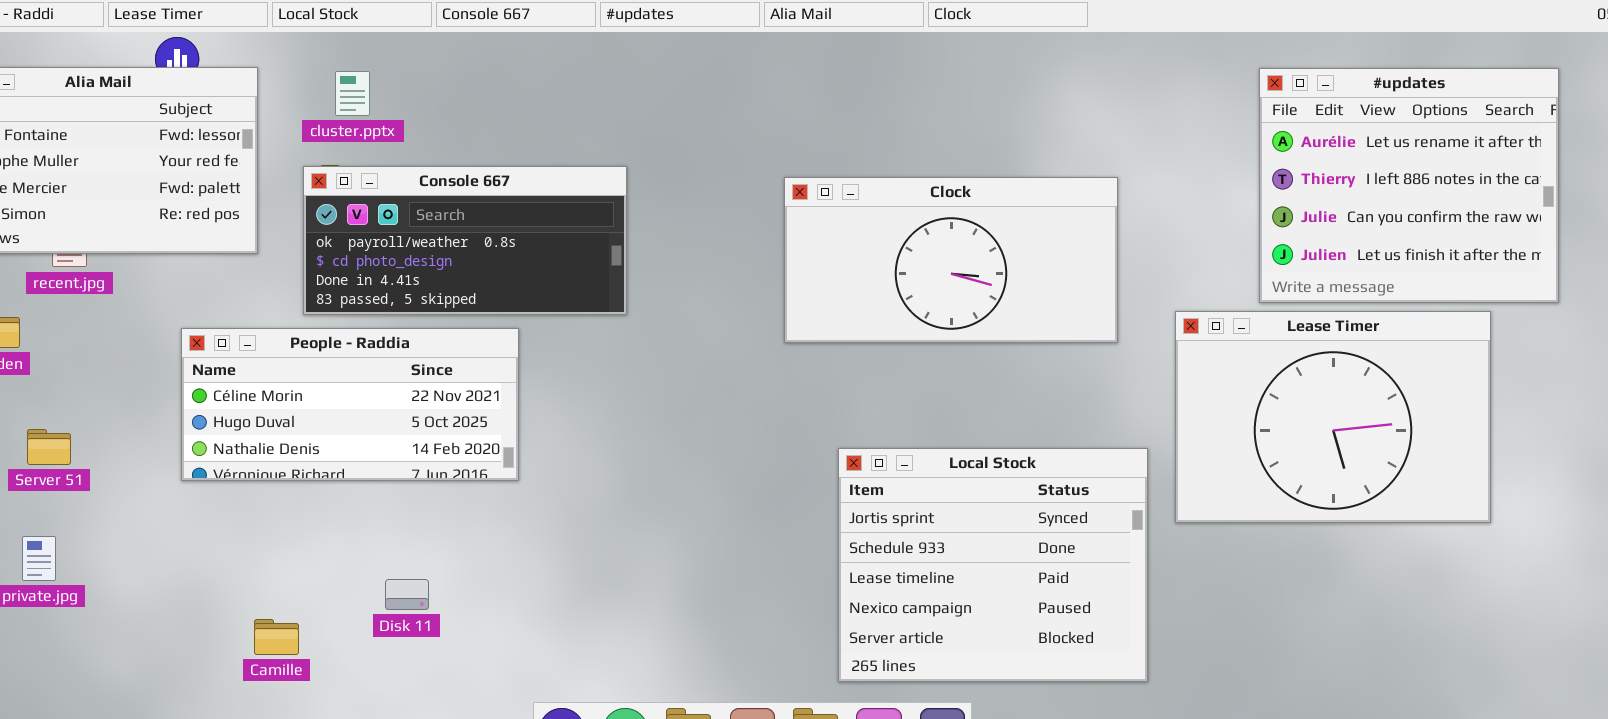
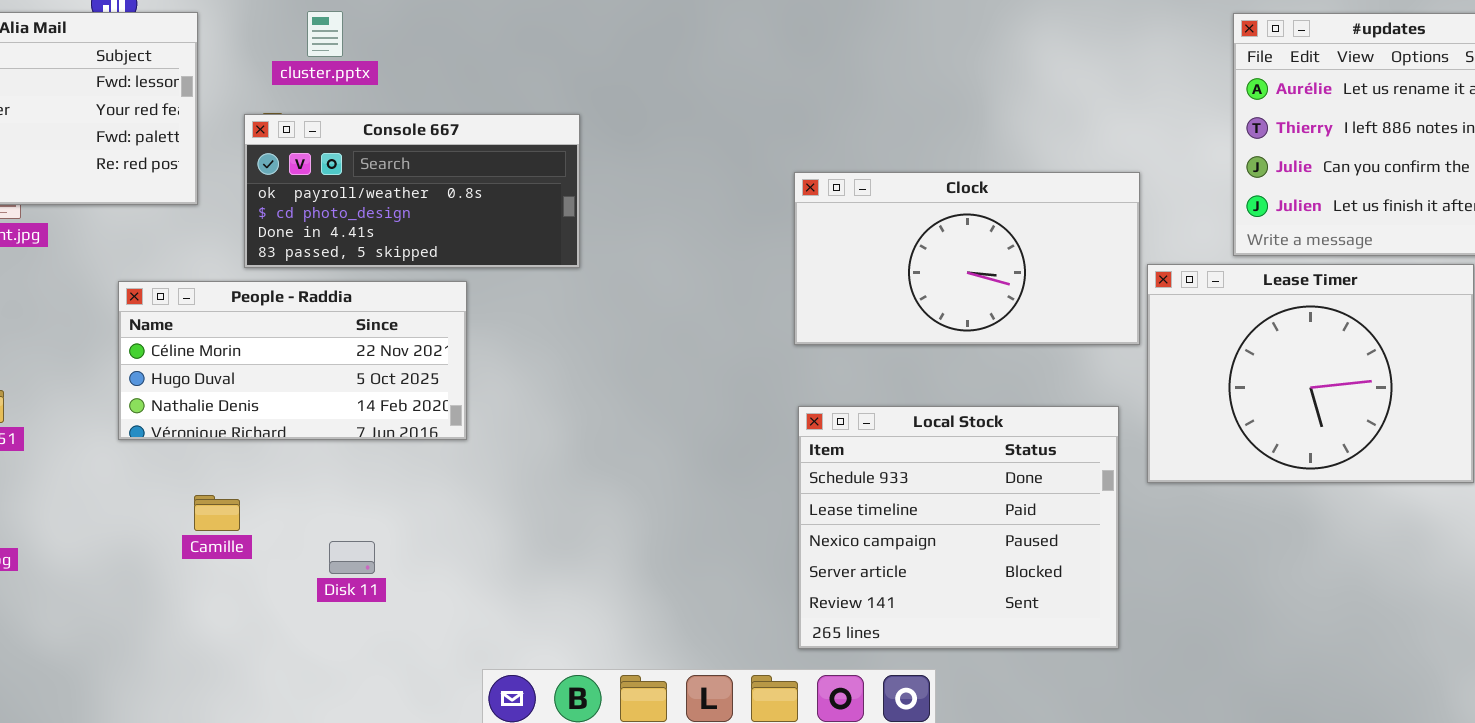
cluster.pptx: [335,71,370,116] -> [307,11,343,57], moved
Clock: [784,177,1118,343] -> [794,172,1140,345], moved
Local Stock: [838,448,1148,682] -> [798,406,1119,649], scrolled down 1 row
Camille: [254,619,299,655] -> [194,495,240,531], moved

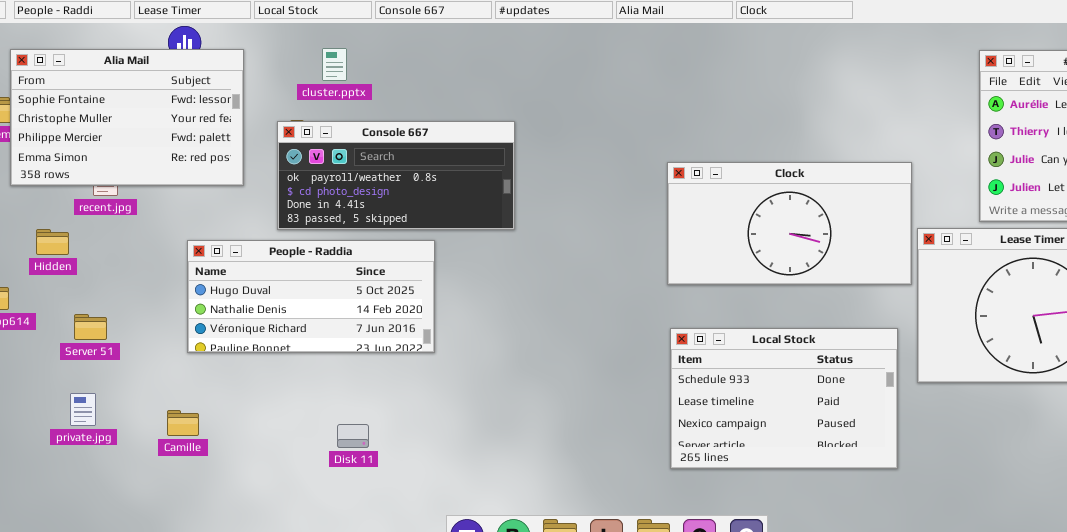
People - Raddia: [118,281,467,440] -> [187,240,435,353], scrolled down 1 row
Local Stock: [798,406,1119,649] -> [670,328,898,469], resized
Camille: [194,495,240,531] -> [167,410,199,436], moved

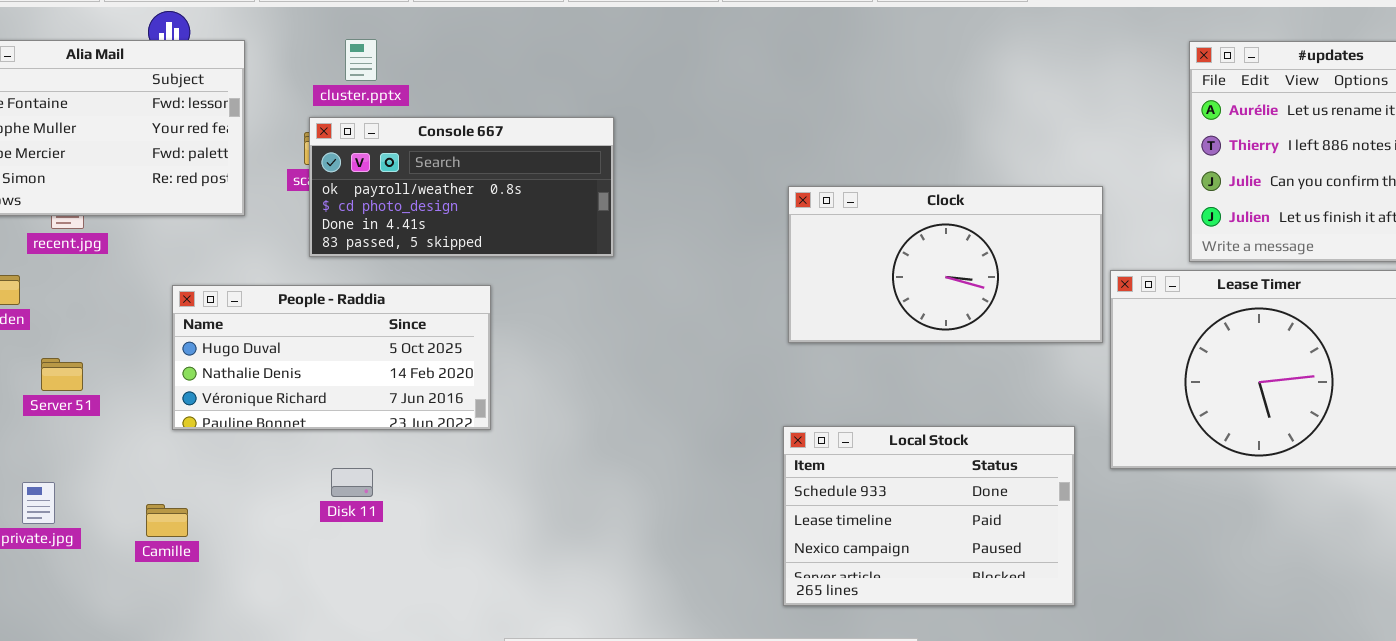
Console 667: [277,121,515,230] -> [309,117,614,257], moved
Server 51: [74,314,107,340] -> [41,358,83,391], moved
Local Stock: [670,328,898,469] -> [783,426,1075,606], moved
Disk 11: [337,424,369,448] -> [331,468,373,497], moved

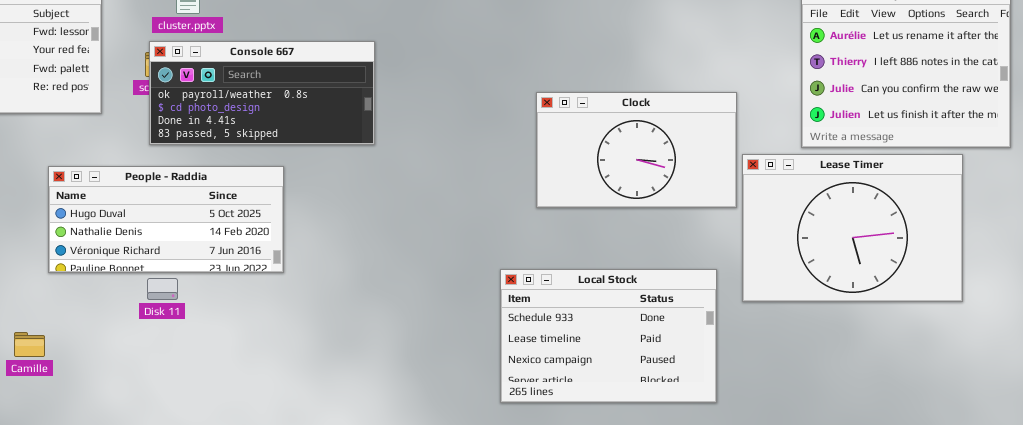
Clock: [788,186,1103,343] -> [536,92,737,208], resized
Disk 11: [331,468,373,497] -> [147,278,178,300], moved
Camille: [146,504,188,537] -> [14,332,45,357], moved

